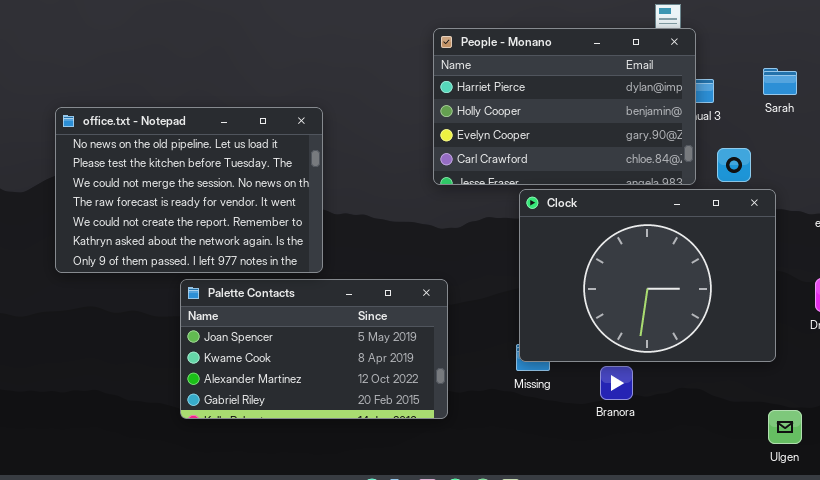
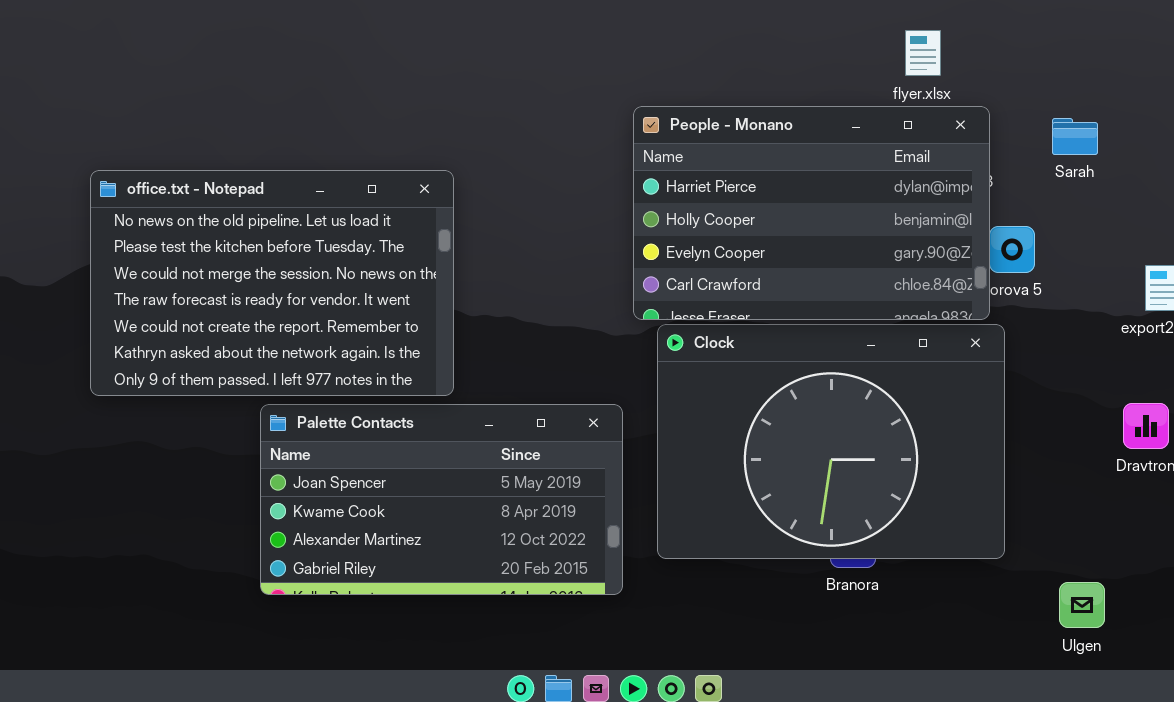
People - Monano: [433,28,696,185] -> [633,106,990,320], moved
Clock: [519,189,776,362] -> [657,324,1005,559], moved

